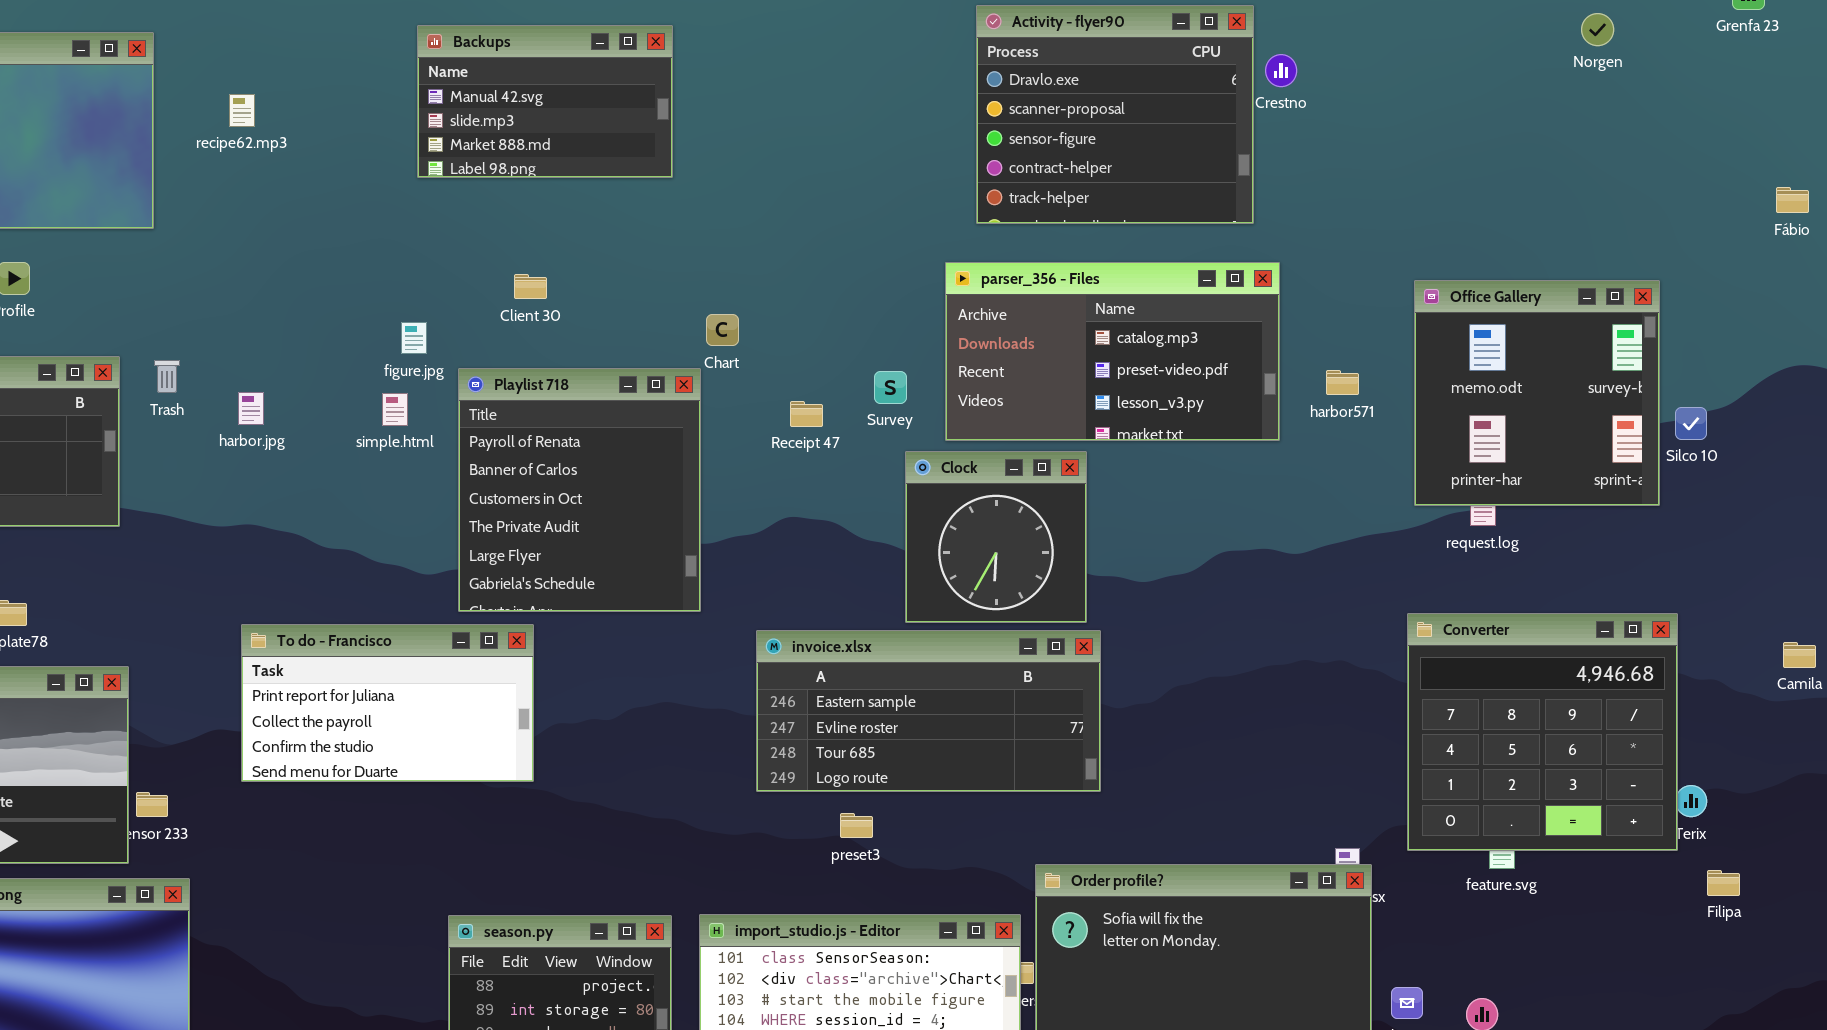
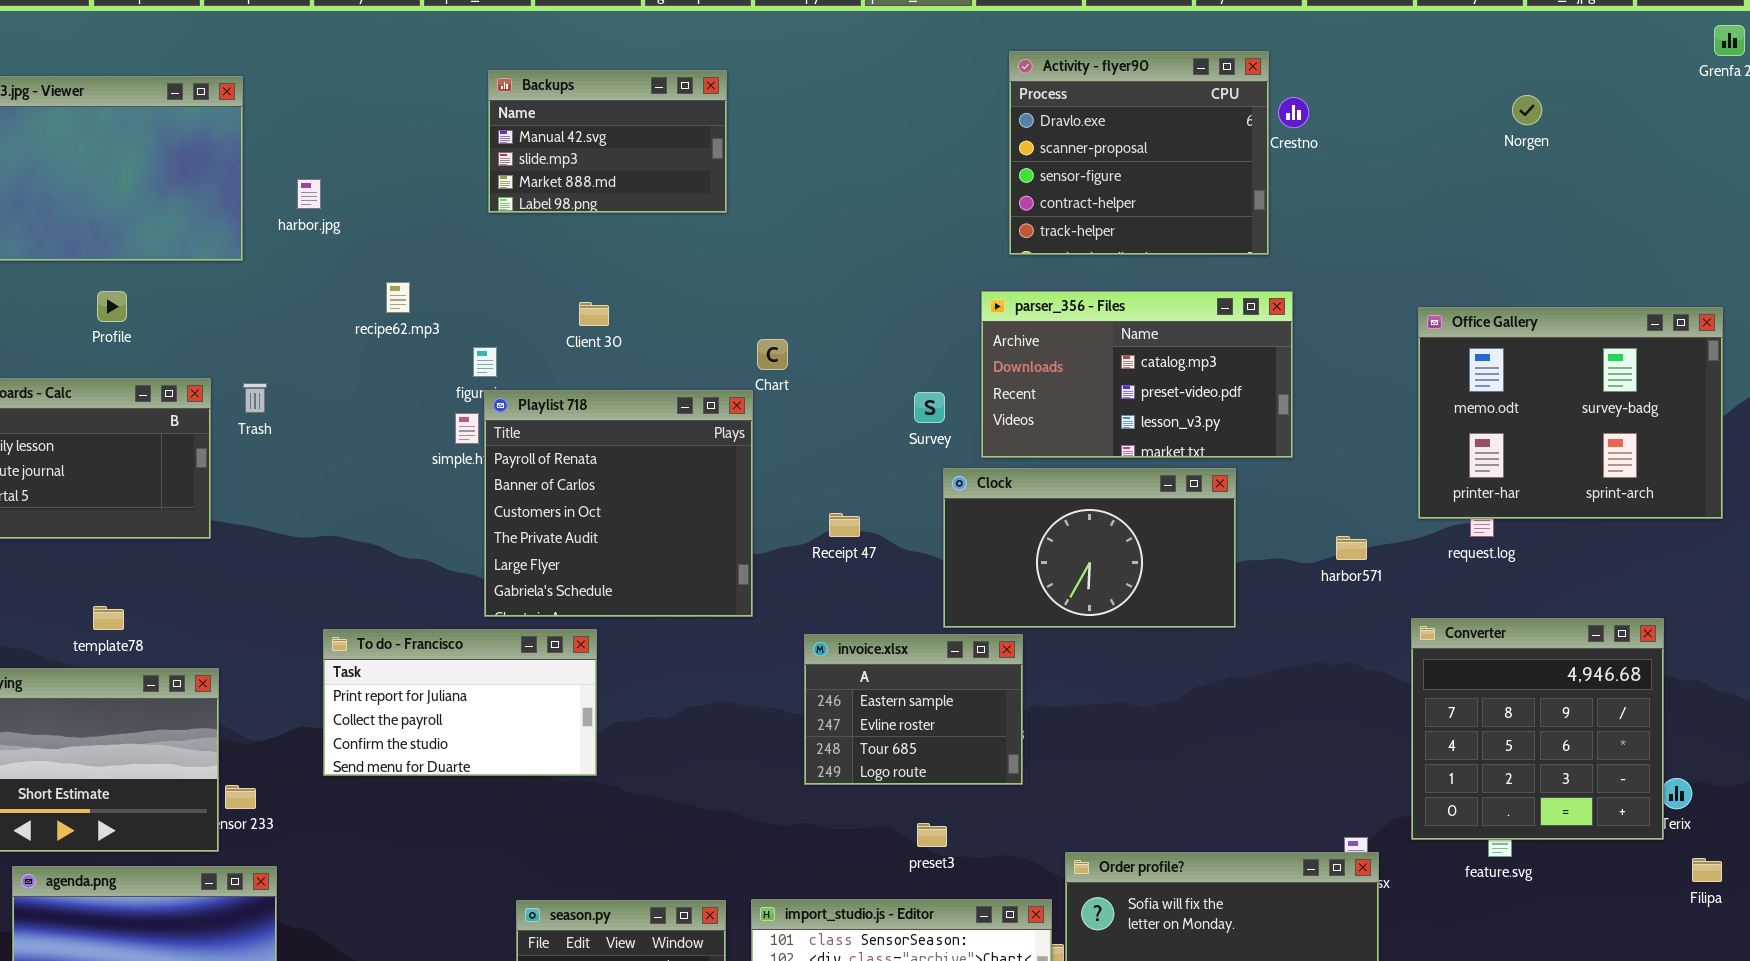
Norgen: [1581,13,1614,46] -> [1512,95,1542,125], moved
recipe62.mp3: [229,94,255,127] -> [386,282,410,313], moved
Office Gallery: [1414,280,1660,506] -> [1418,307,1723,519], resized
Playlist 718: [458,368,701,612] -> [484,390,753,617], resized
harbor571: [1326,370,1359,395] -> [1336,536,1367,560], moved
harbor.jpg: [238,392,264,425] -> [297,179,321,209], moved
Receipt 47: [790,401,823,427] -> [829,513,860,537], moved
Clock: [905,451,1087,623] -> [943,468,1236,628], resized
invoice.xlsx: [756,630,1101,792] -> [804,634,1023,785], resized
preset3: [840,813,873,838] -> [917,823,947,847], moved

